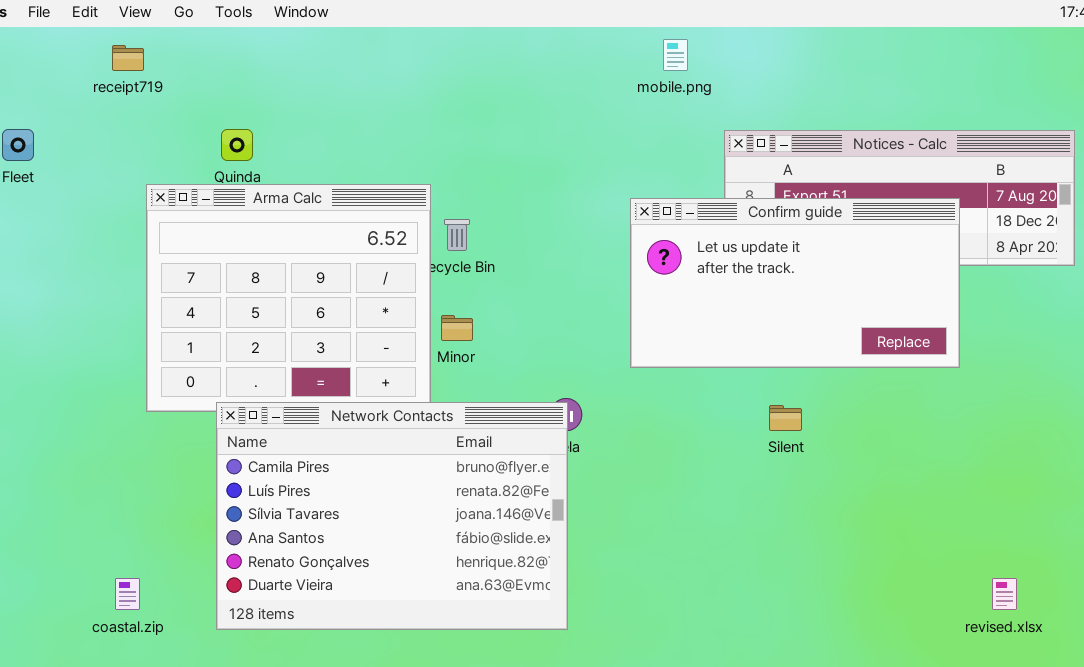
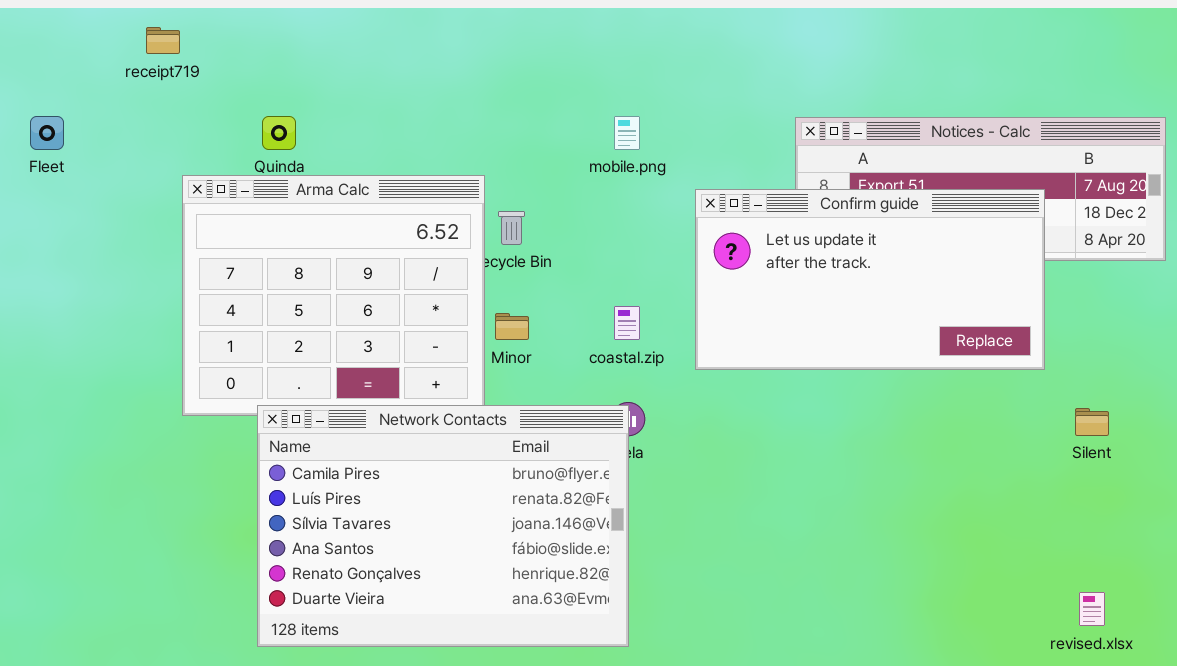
mobile.png: [663,39,688,71] -> [614,116,640,150], moved
Silent: [769,405,802,431] -> [1075,408,1109,436], moved
coastal.zip: [115,578,140,610] -> [614,306,640,340], moved

